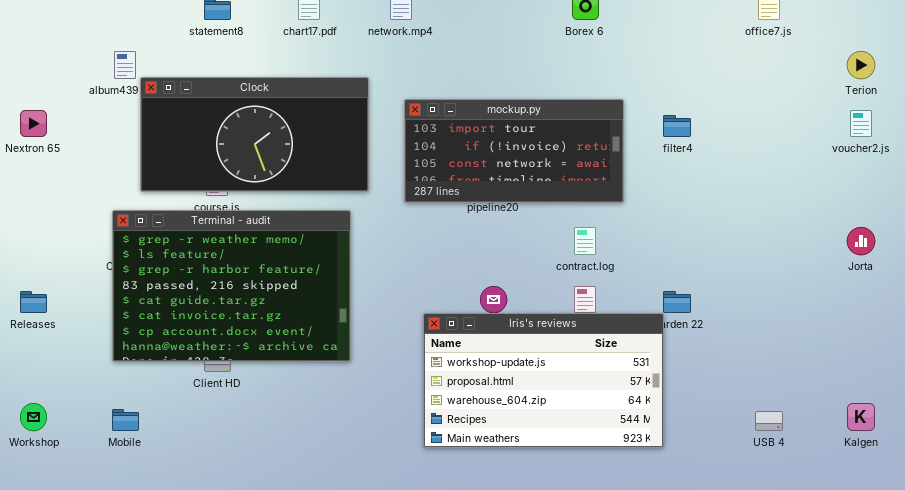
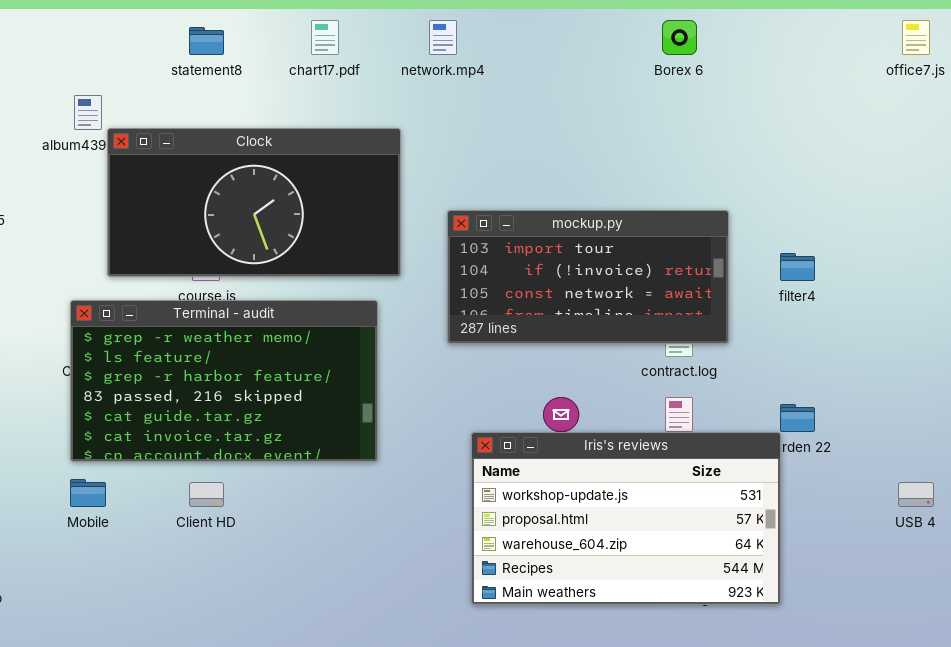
mockup.py: [404,99,624,203] -> [447,210,729,344], moved
filter4: [663,115,691,137] -> [780,253,815,281], moved
Terminal - audit: [112,210,351,362] -> [70,300,378,462], resized
Mobile: [112,409,139,431] -> [70,479,106,507], moved
USB 4: [755,411,783,431] -> [898,482,934,507], moved

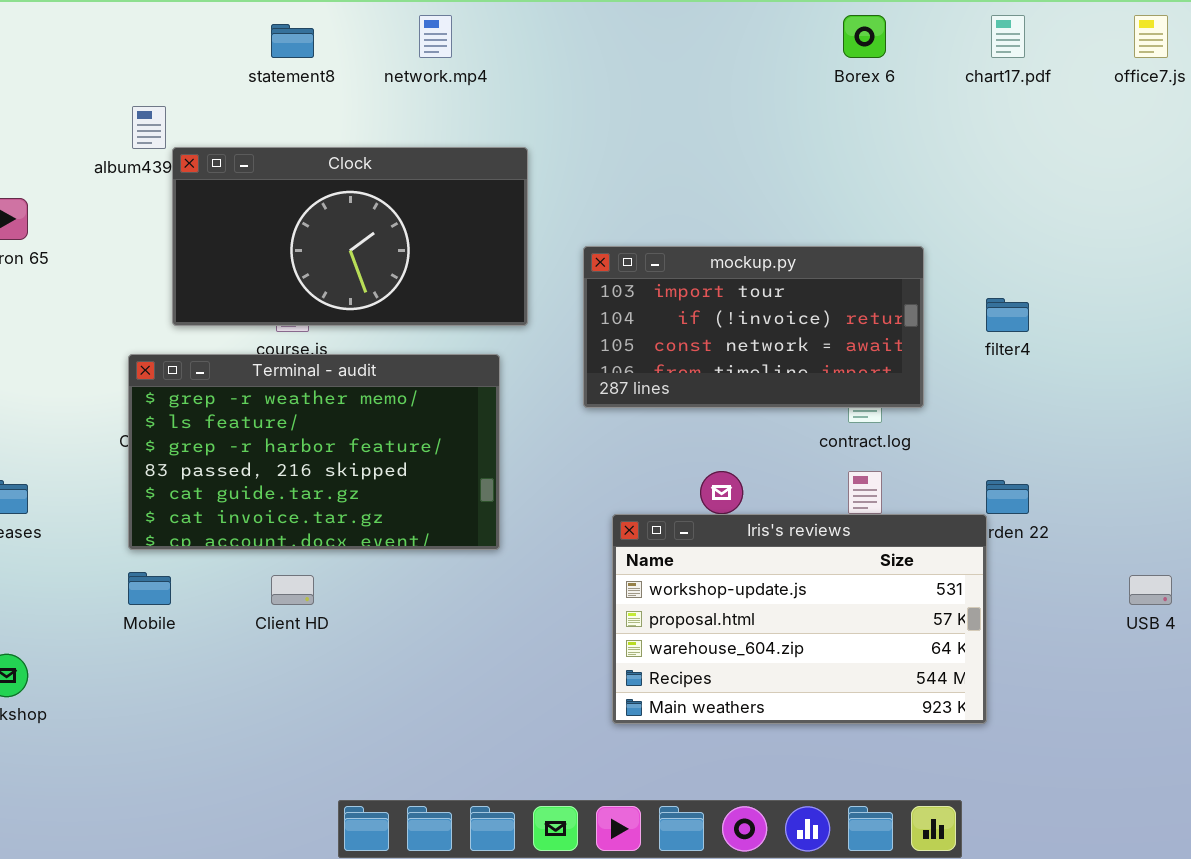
chart17.pdf: [311,20,339,55] -> [991,15,1025,58], moved
network.mp4: [429,20,457,55] -> [419,15,452,58], moved

